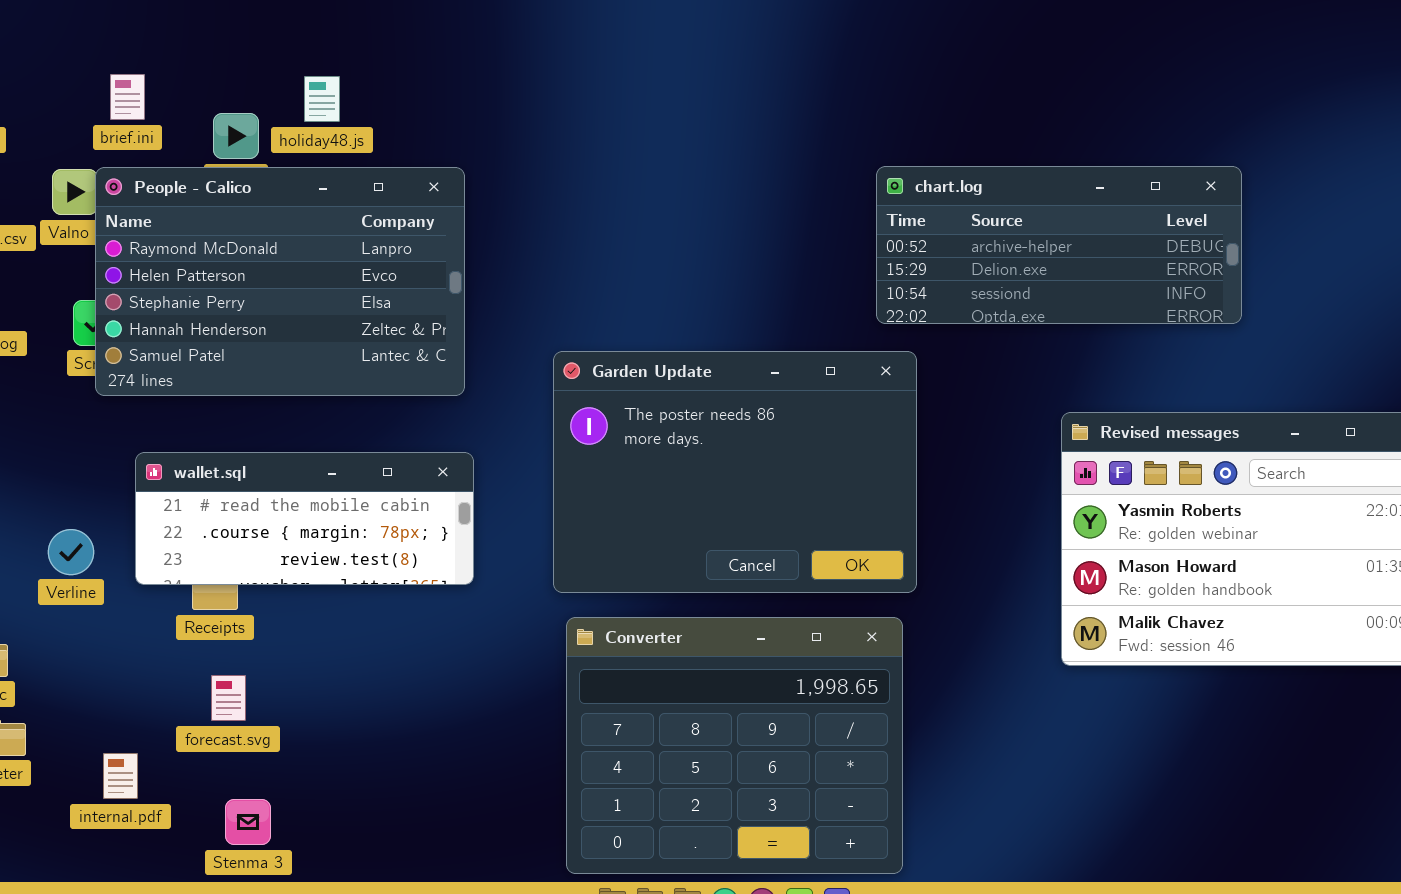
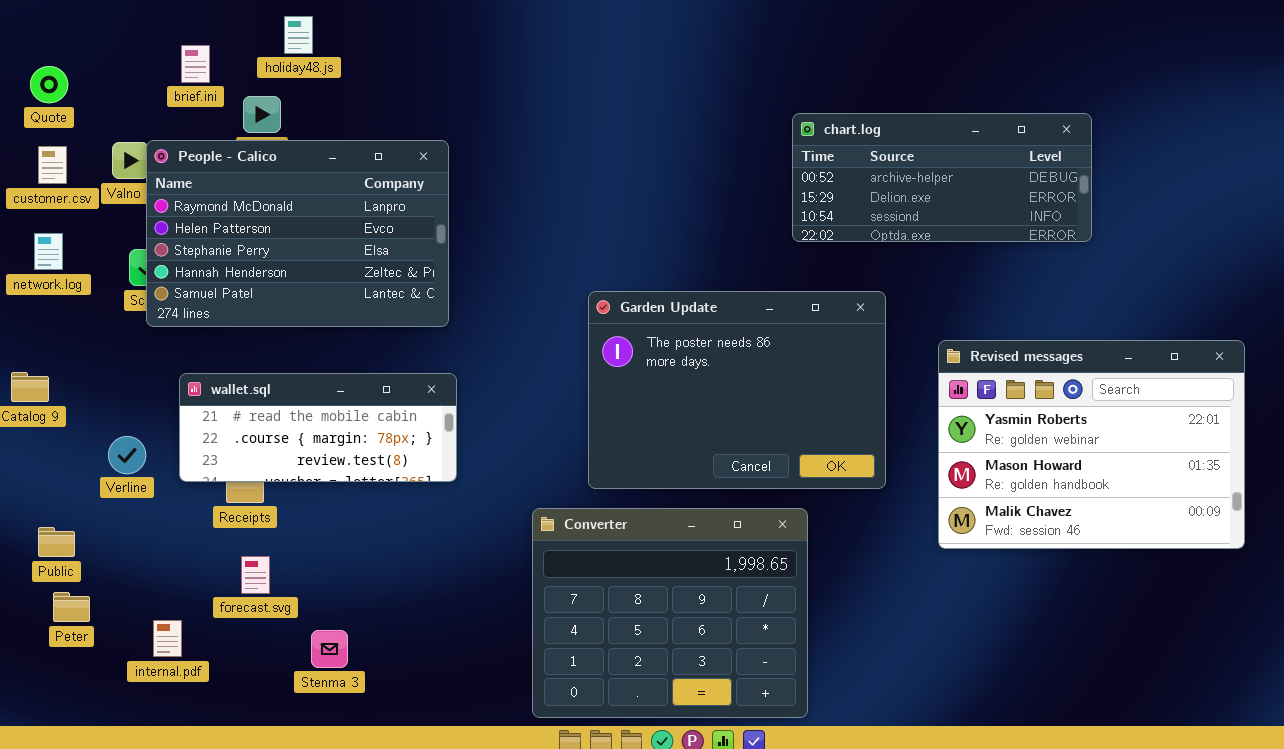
brief.ini: [110,74,145,120] -> [181,45,210,83], moved
holiday48.js: [304,76,340,122] -> [284,16,313,54], moved
chart.log: [876,166,1242,324] -> [792,113,1092,242], moved
Garden Update: [553,351,917,593] -> [588,291,886,489], moved
Stenma 3: [225,799,271,845] -> [311,630,348,668], moved

